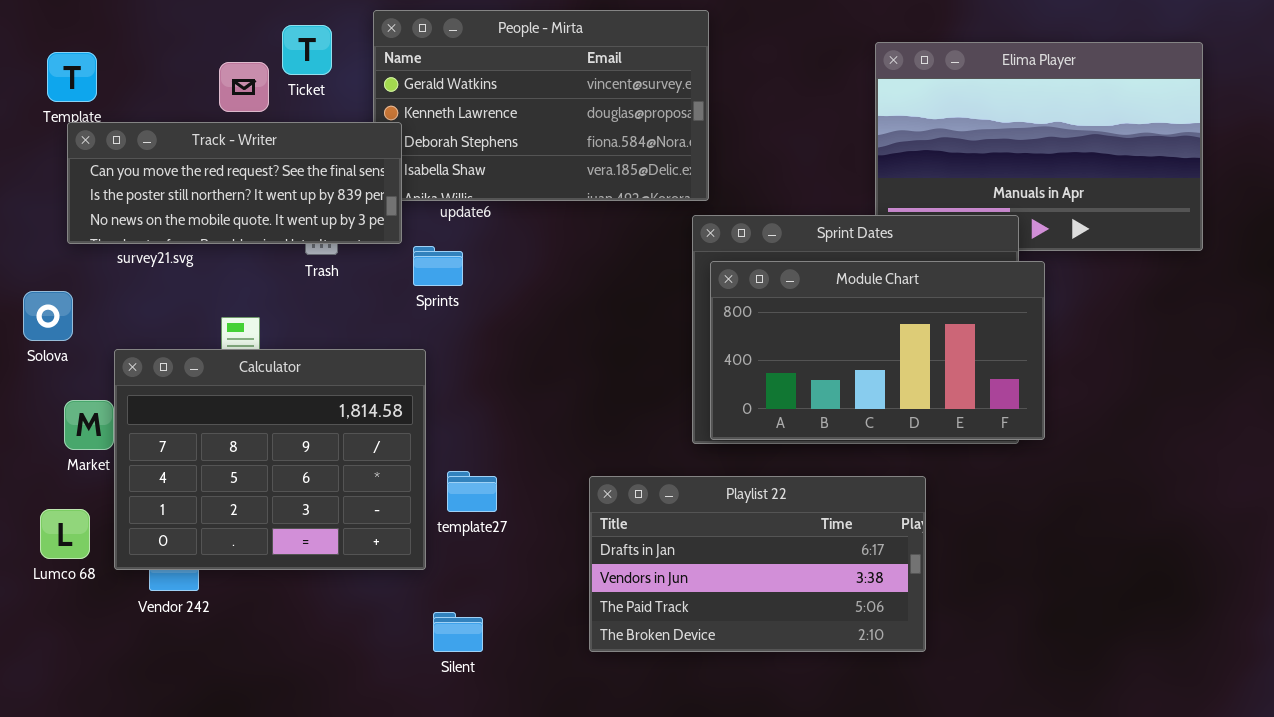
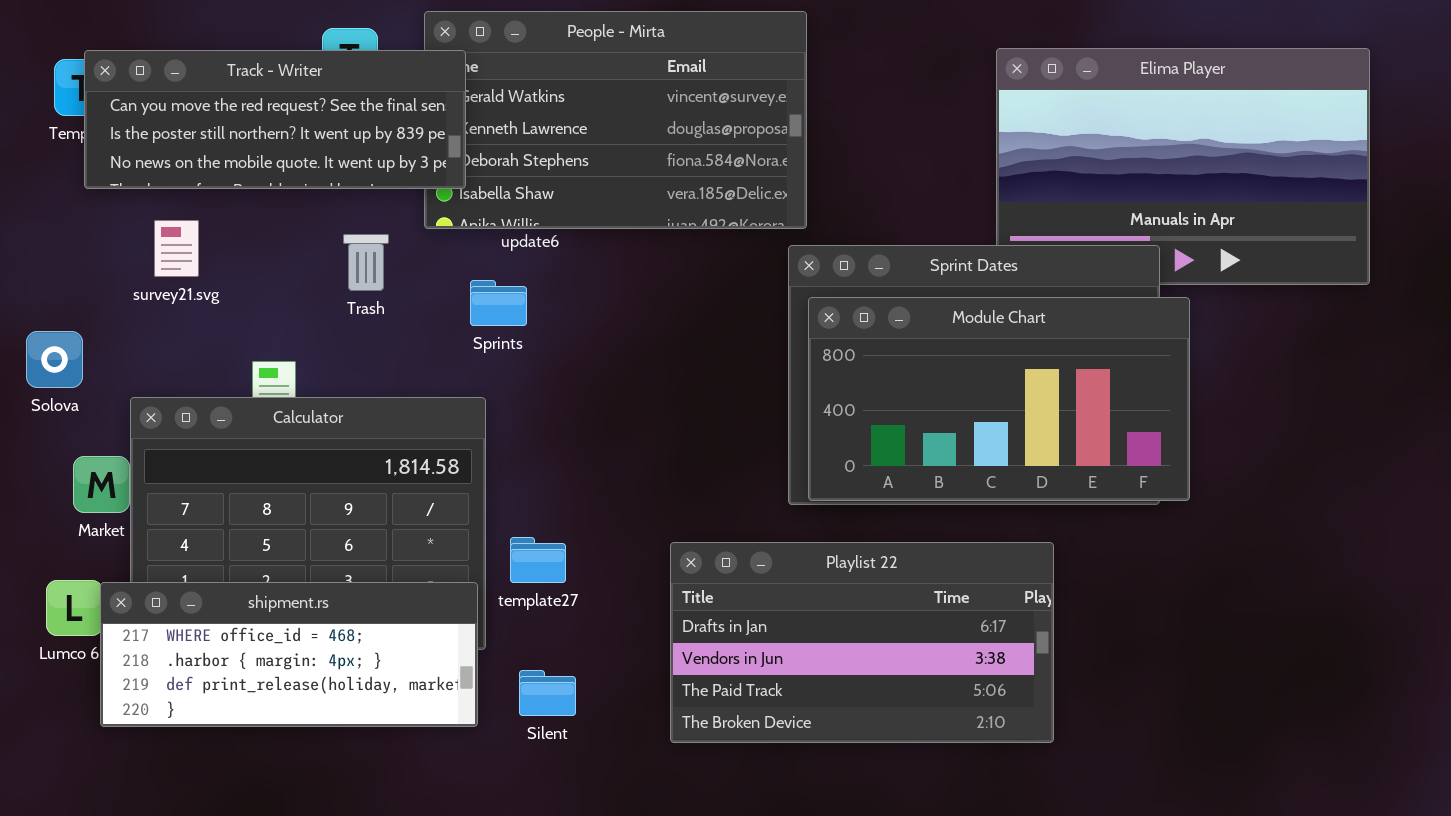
Track - Writer: [67,122,402,244] -> [84,50,466,189], moved
shipment.rs: none -> [100,582,478,727], opened
Silent: [433,612,483,652] -> [519,670,576,716], moved

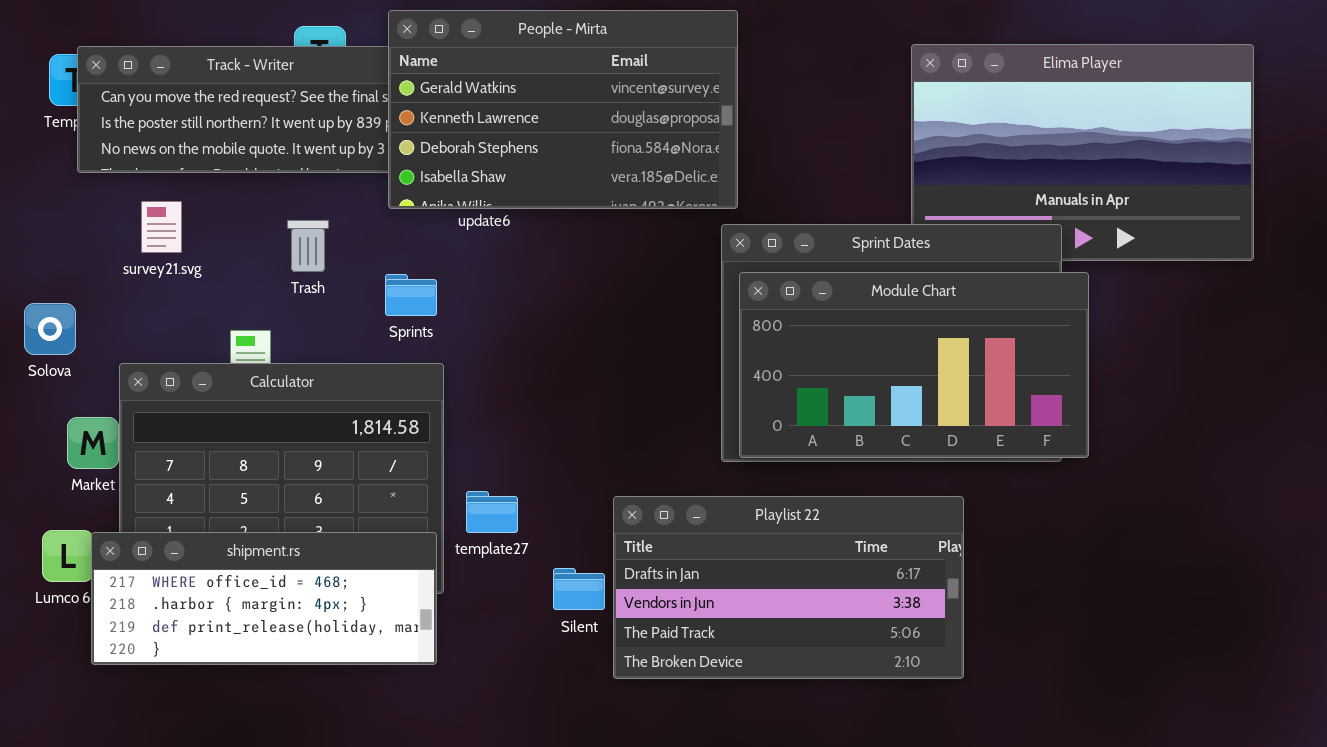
People - Mirta: [424,11,807,229] -> [388,10,738,209], raised
Trash: [343,234,389,291] -> [287,220,329,272], moved
Sprints: [470,280,527,326] -> [385,274,437,316], moved
Silent: [519,670,576,716] -> [553,568,605,610], moved

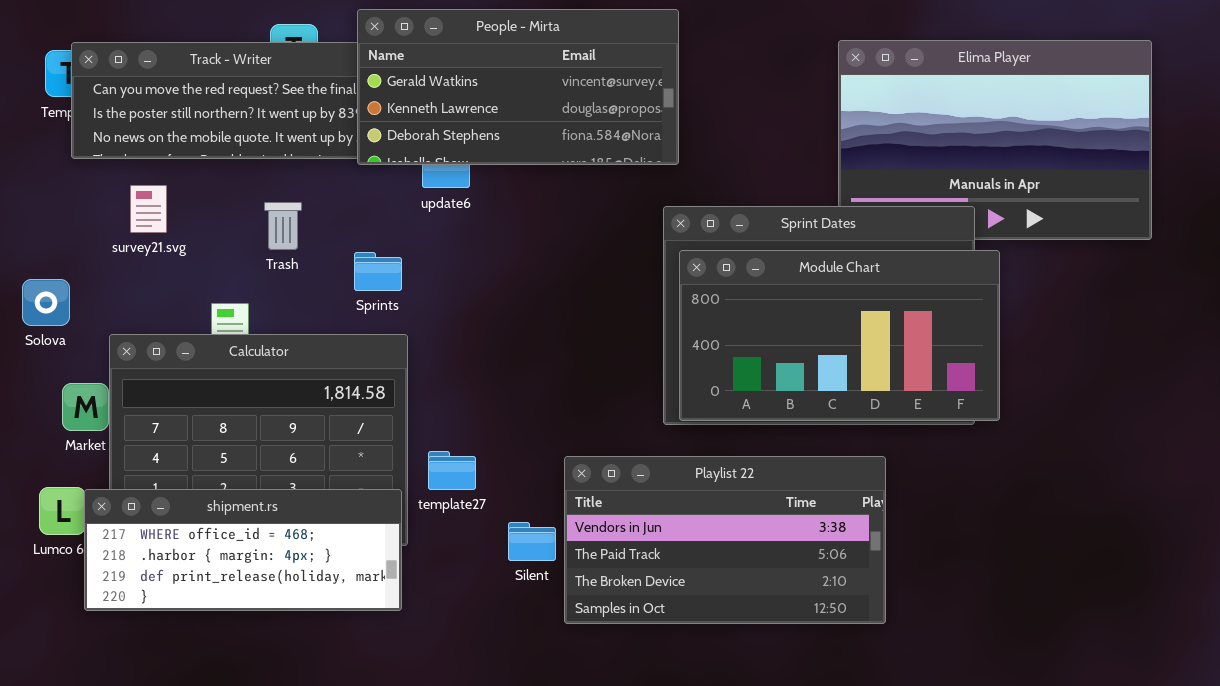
People - Mirta: [388,10,738,209] -> [357,9,679,165], resized
Playlist 22: [613,496,964,679] -> [564,456,886,624], scrolled down 1 row

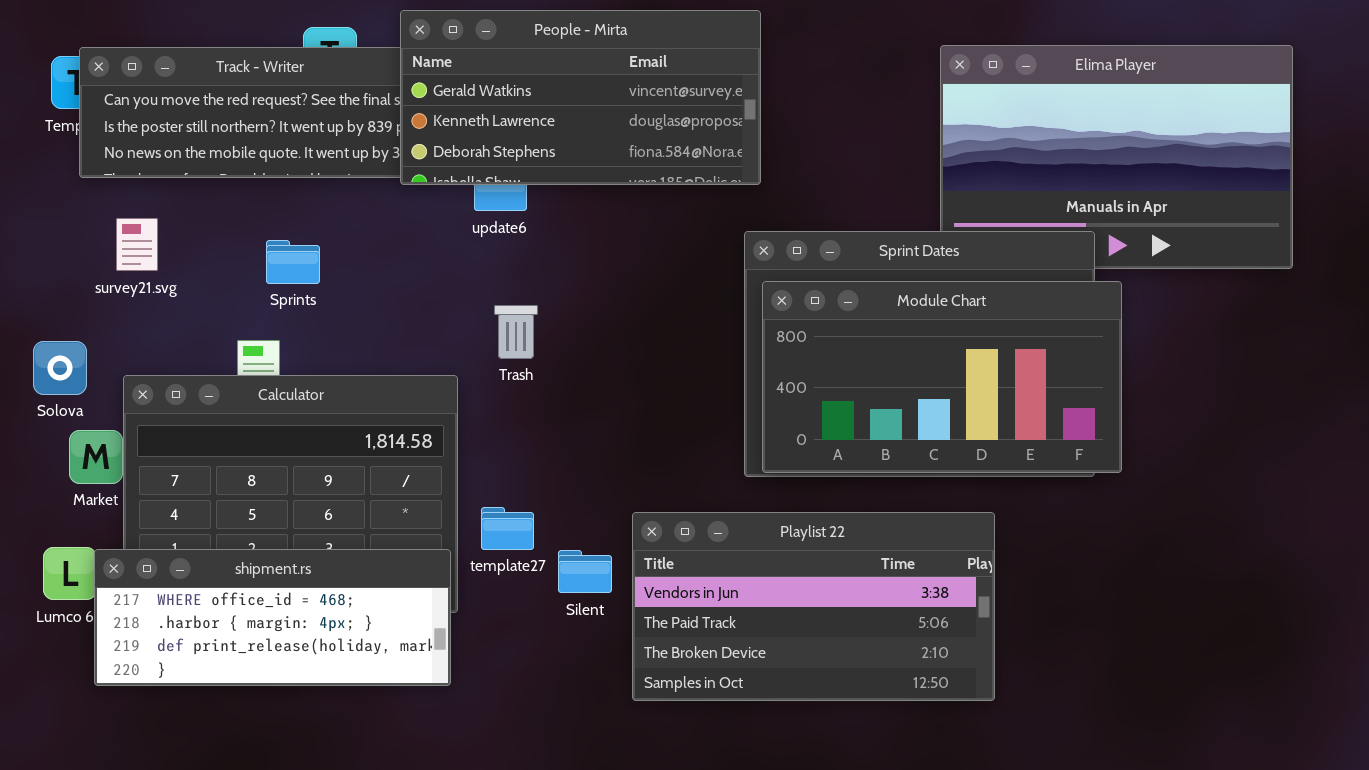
survey21.svg: [130,185,167,233] -> [116,218,158,271], moved
Trash: [264,202,302,250] -> [494,305,538,359], moved
Sprints: [354,252,402,291] -> [266,240,320,284], moved
Solova: [22,279,70,326] -> [33,341,87,395], moved
Silent: [508,522,556,561] -> [558,550,612,593], moved

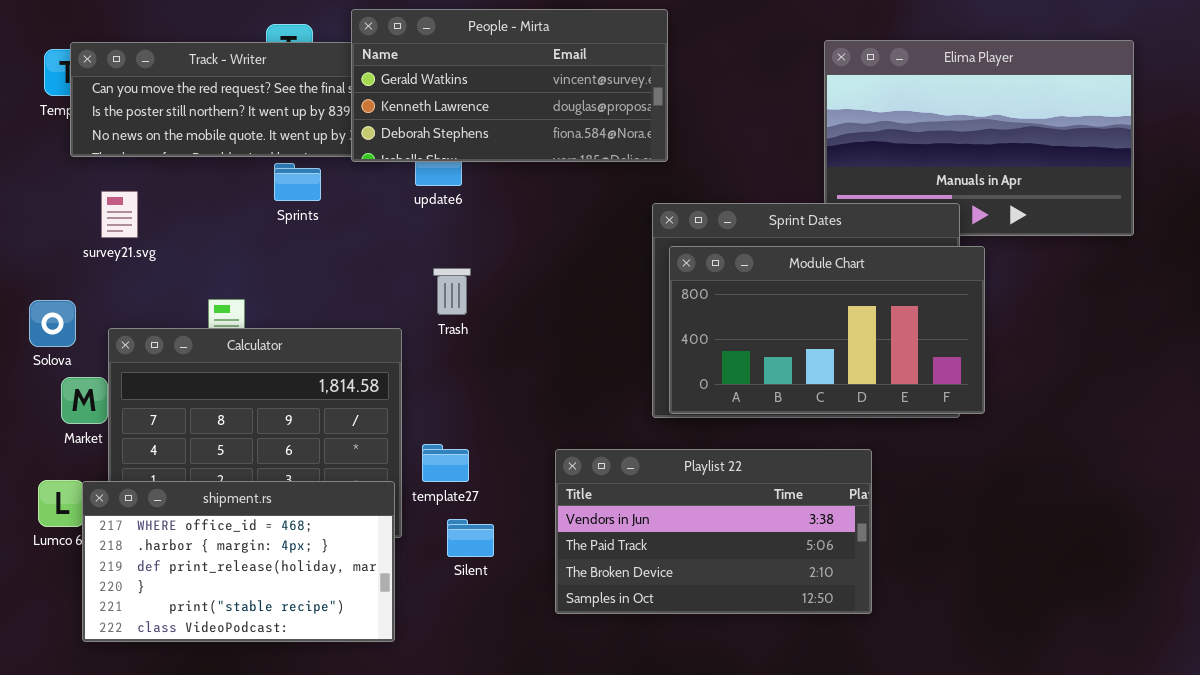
Sprints: [266,240,320,284] -> [274,163,321,201], moved
shipment.rs: [94,549,451,686] -> [82,481,395,642], resized
Silent: [558,550,612,593] -> [447,519,494,557], moved

